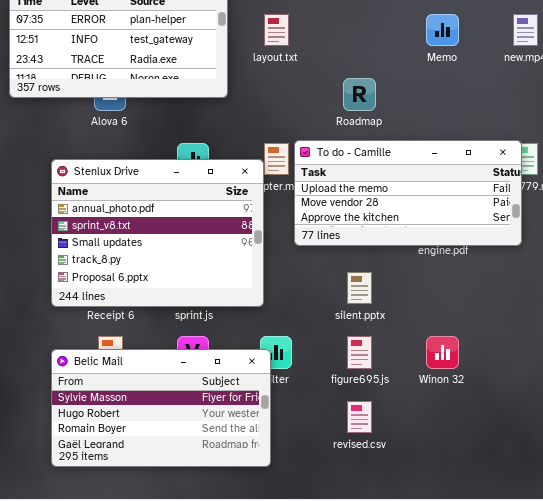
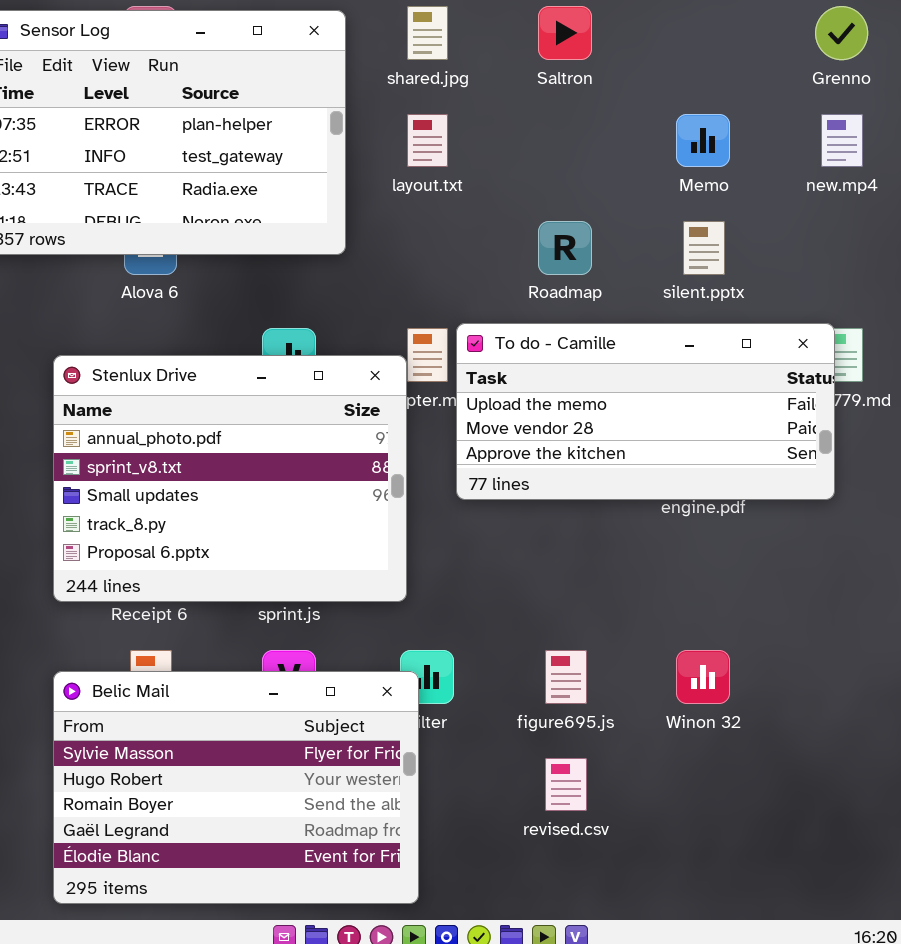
silent.pptx: [347,272,372,304] -> [683,221,725,275], moved
Belic Mail: [51,349,271,467] -> [53,671,419,904], resized

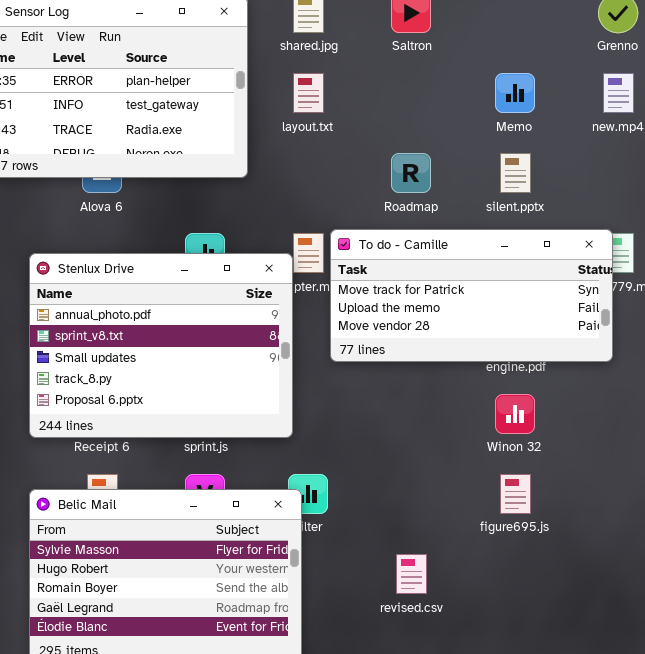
To do - Camille: [456,323,835,500] -> [330,229,613,362], scrolled up 1 row
figure695.js: [545,650,587,704] -> [500,474,531,514], moved
Winon 32: [676,650,730,704] -> [495,394,535,434], moved

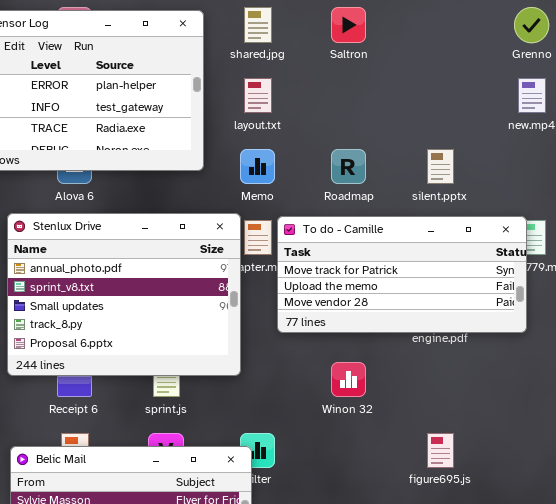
Memo: [495,73,535,113] -> [240,149,275,184], moved
Stenlux Drive: [29,253,293,438] -> [7,213,241,376], moved
Winon 32: [495,394,535,434] -> [331,362,366,397], moved

